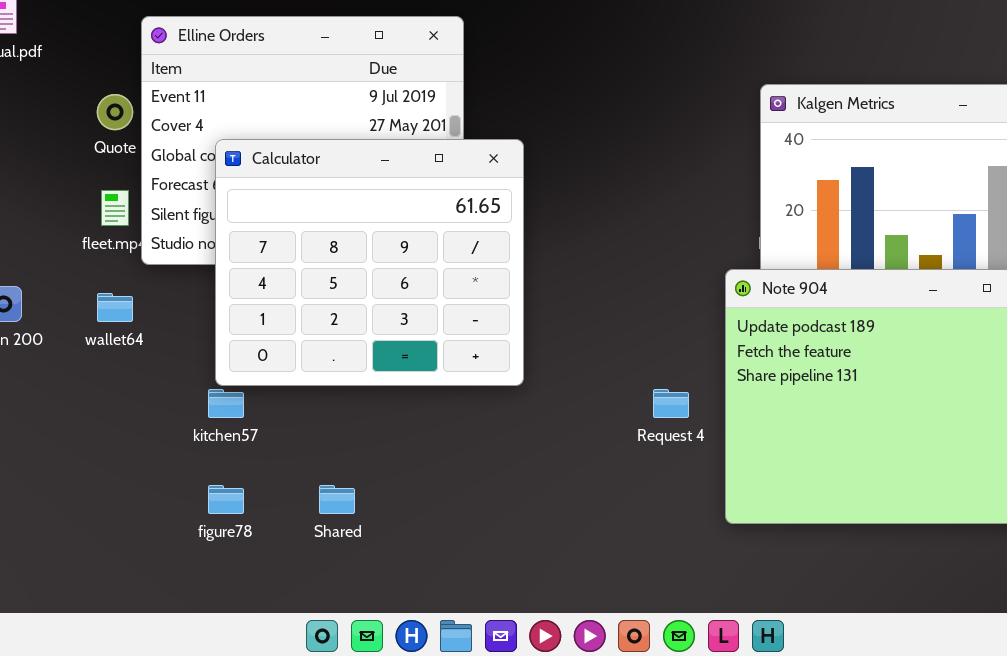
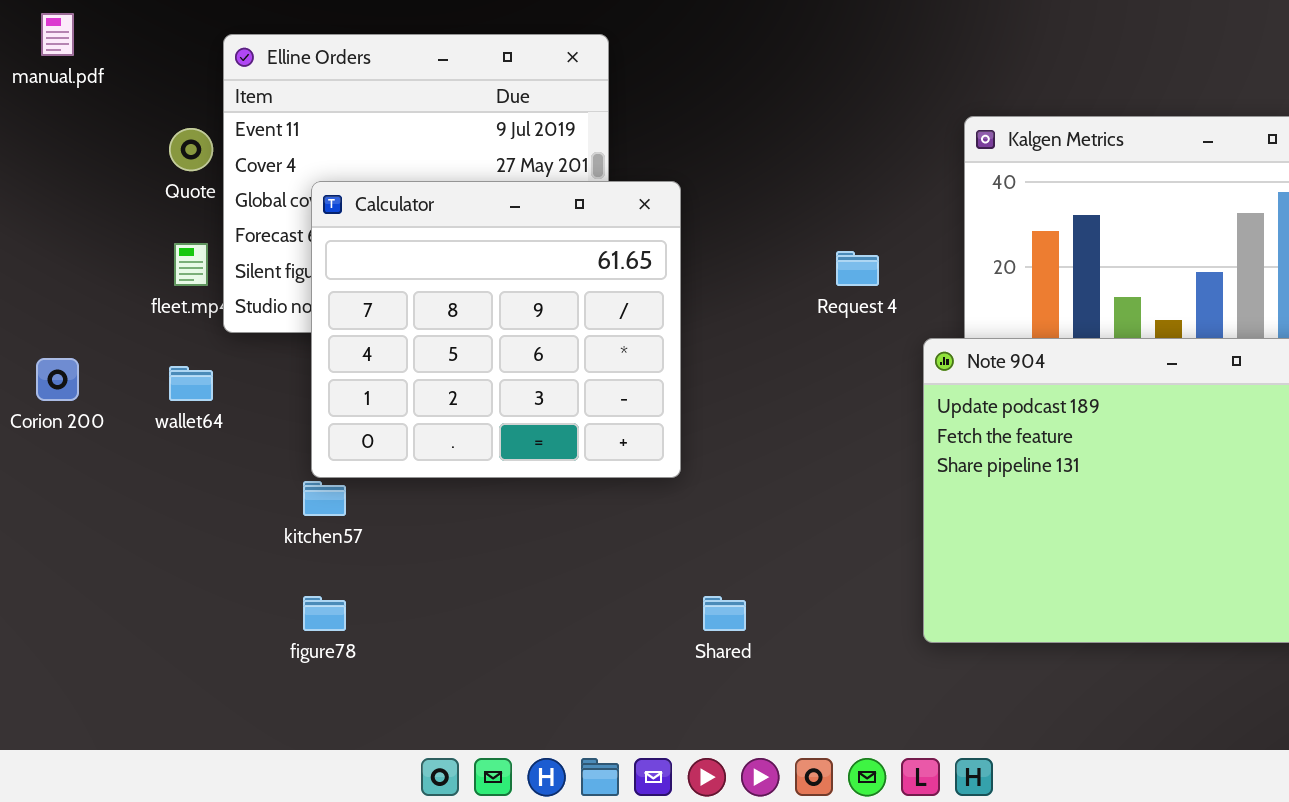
Request 4: [653,389,689,418] -> [836,251,879,286], moved
Shared: [319,485,355,514] -> [703,596,746,631], moved

